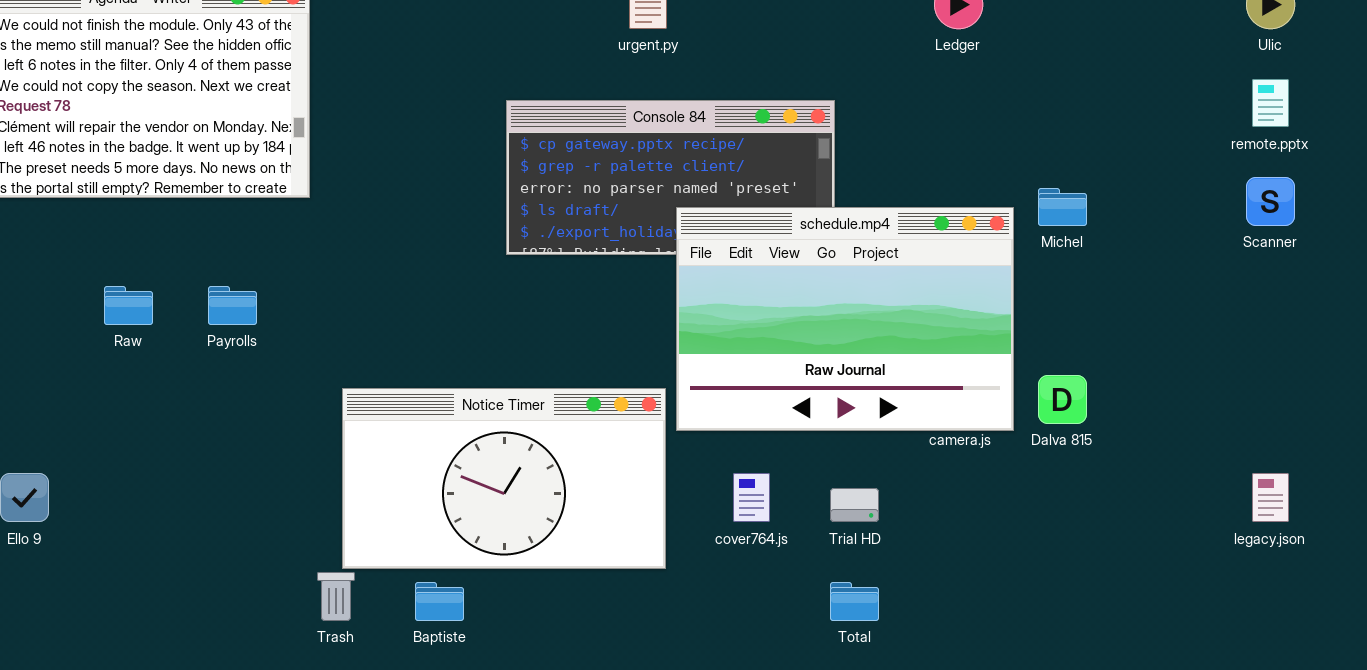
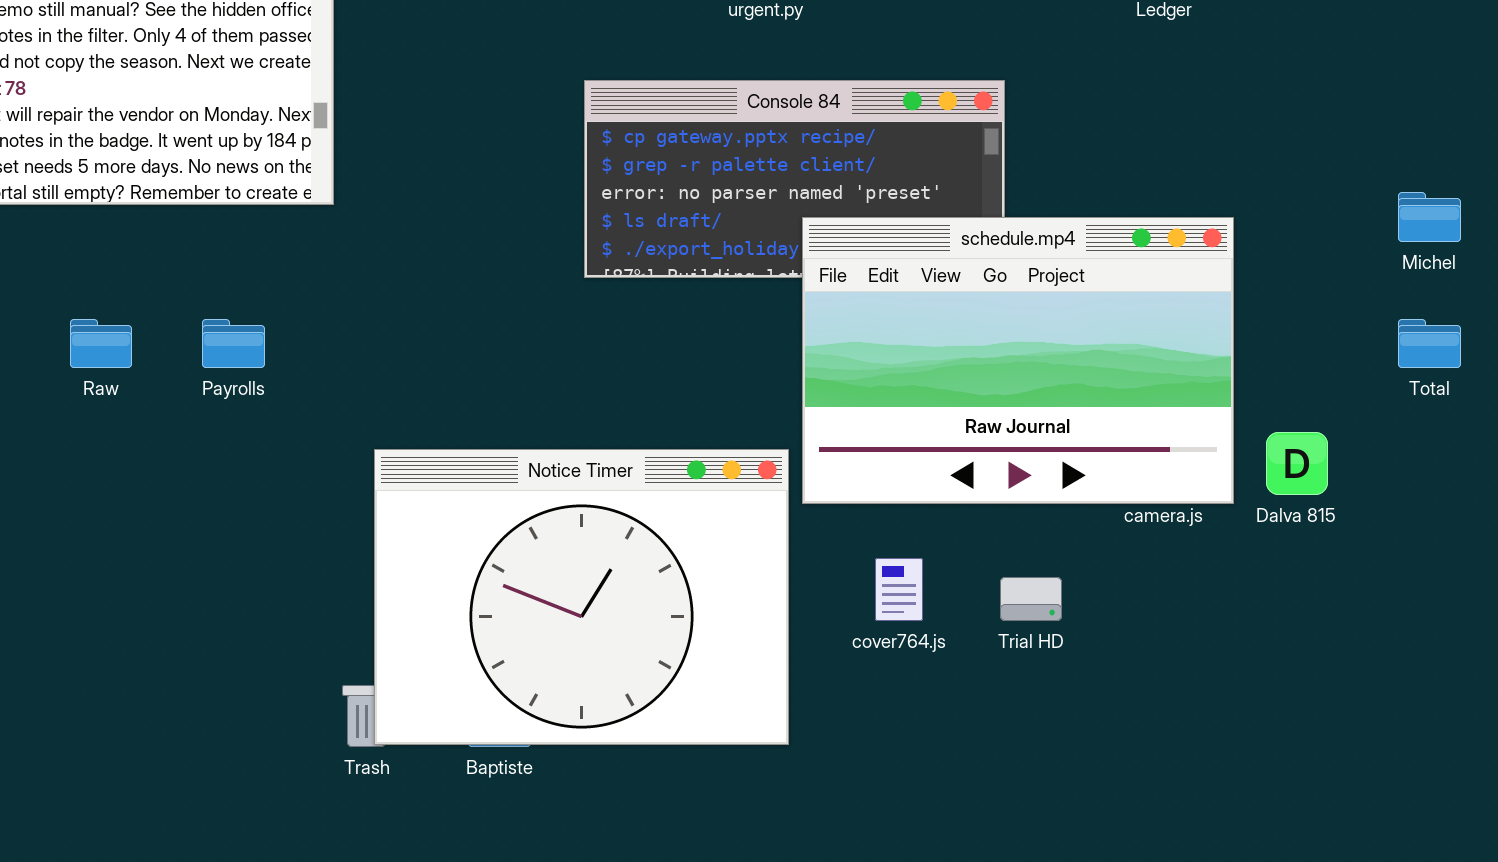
Michel: [1038,188,1087,226] -> [1398,192,1461,242], moved
Notice Timer: [342,388,666,569] -> [374,449,789,745], resized
Total: [830,582,879,621] -> [1398,319,1461,368], moved

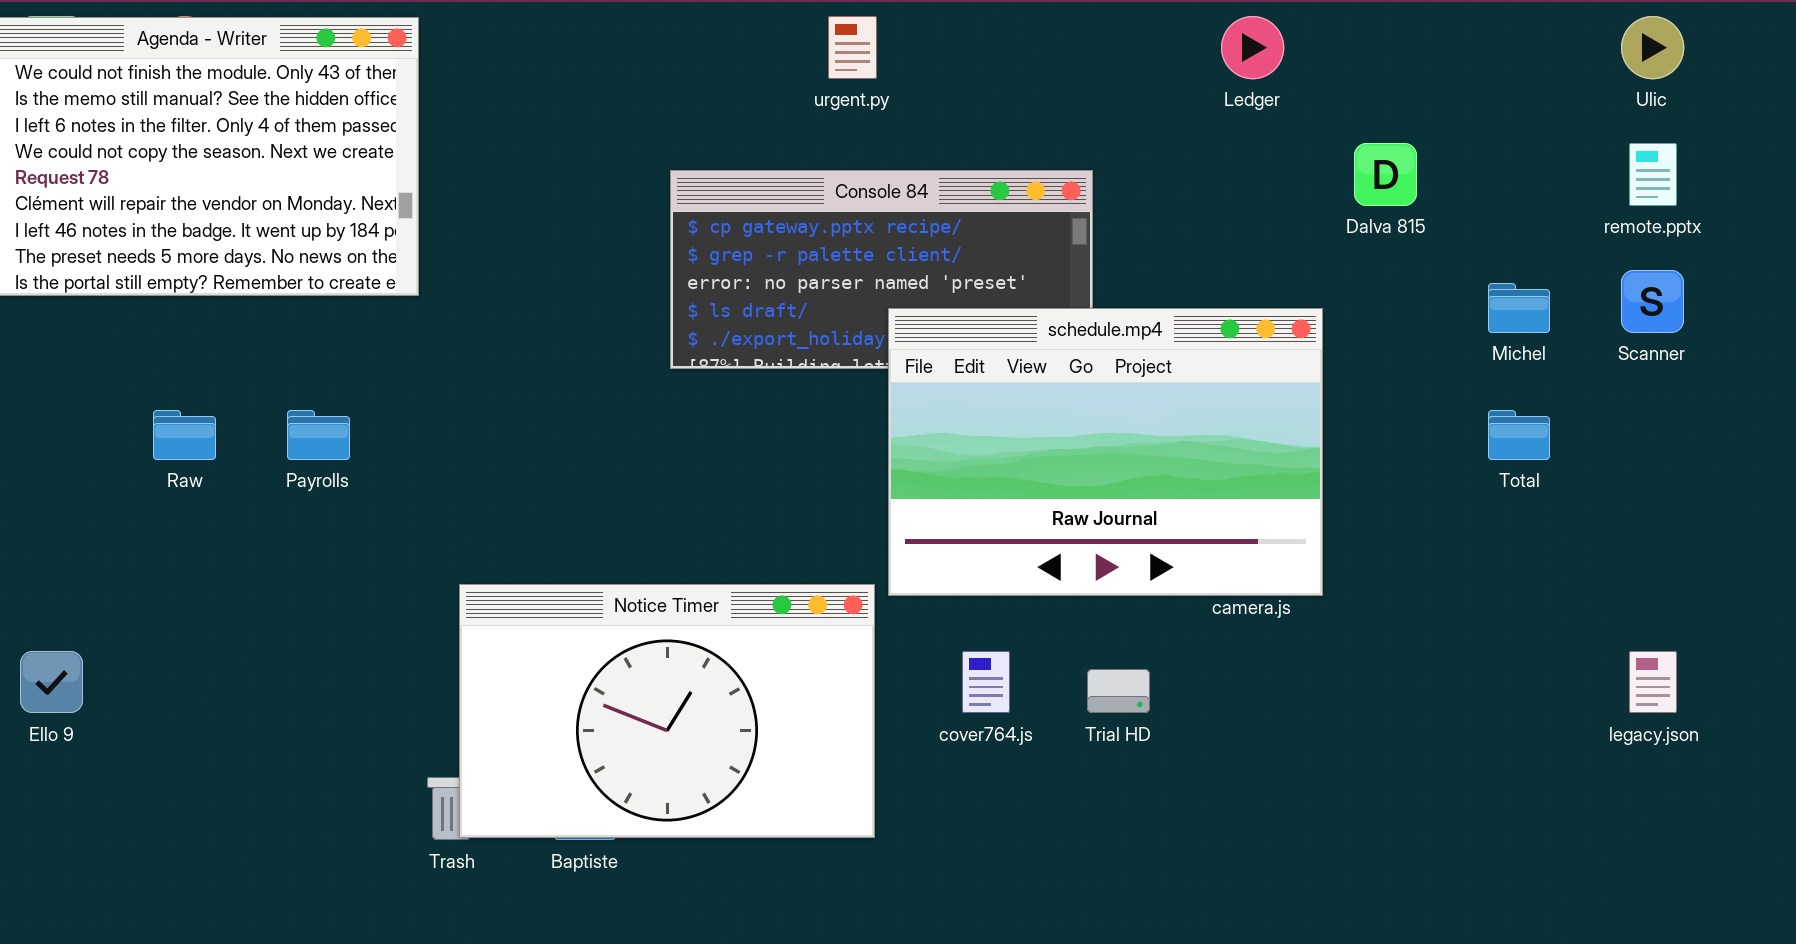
Dalva 815: [1266,432,1328,495] -> [1354,143,1417,206], moved
Notice Timer: [374,449,789,745] -> [459,584,875,838], resized

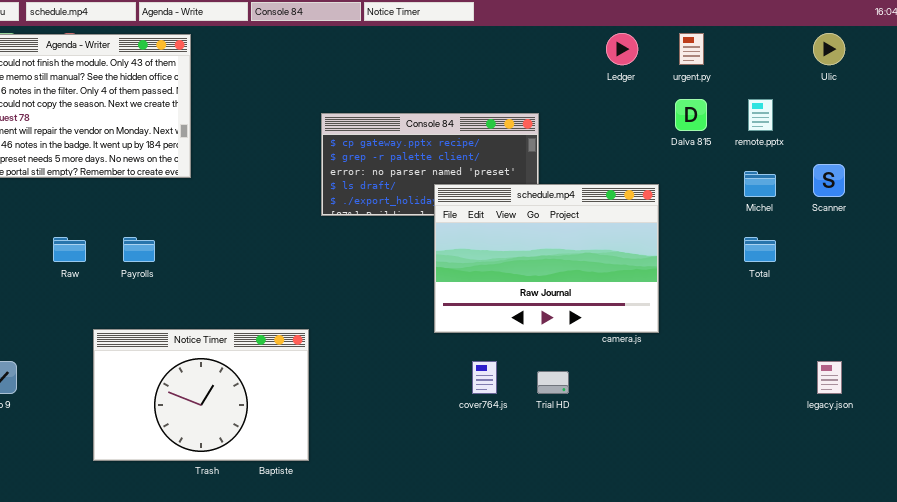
urgent.py: [828,16,877,79] -> [679,33,704,65], moved
remote.pptx: [1629,143,1677,206] -> [748,99,773,131], moved
Notice Timer: [459,584,875,838] -> [93,329,309,461], moved

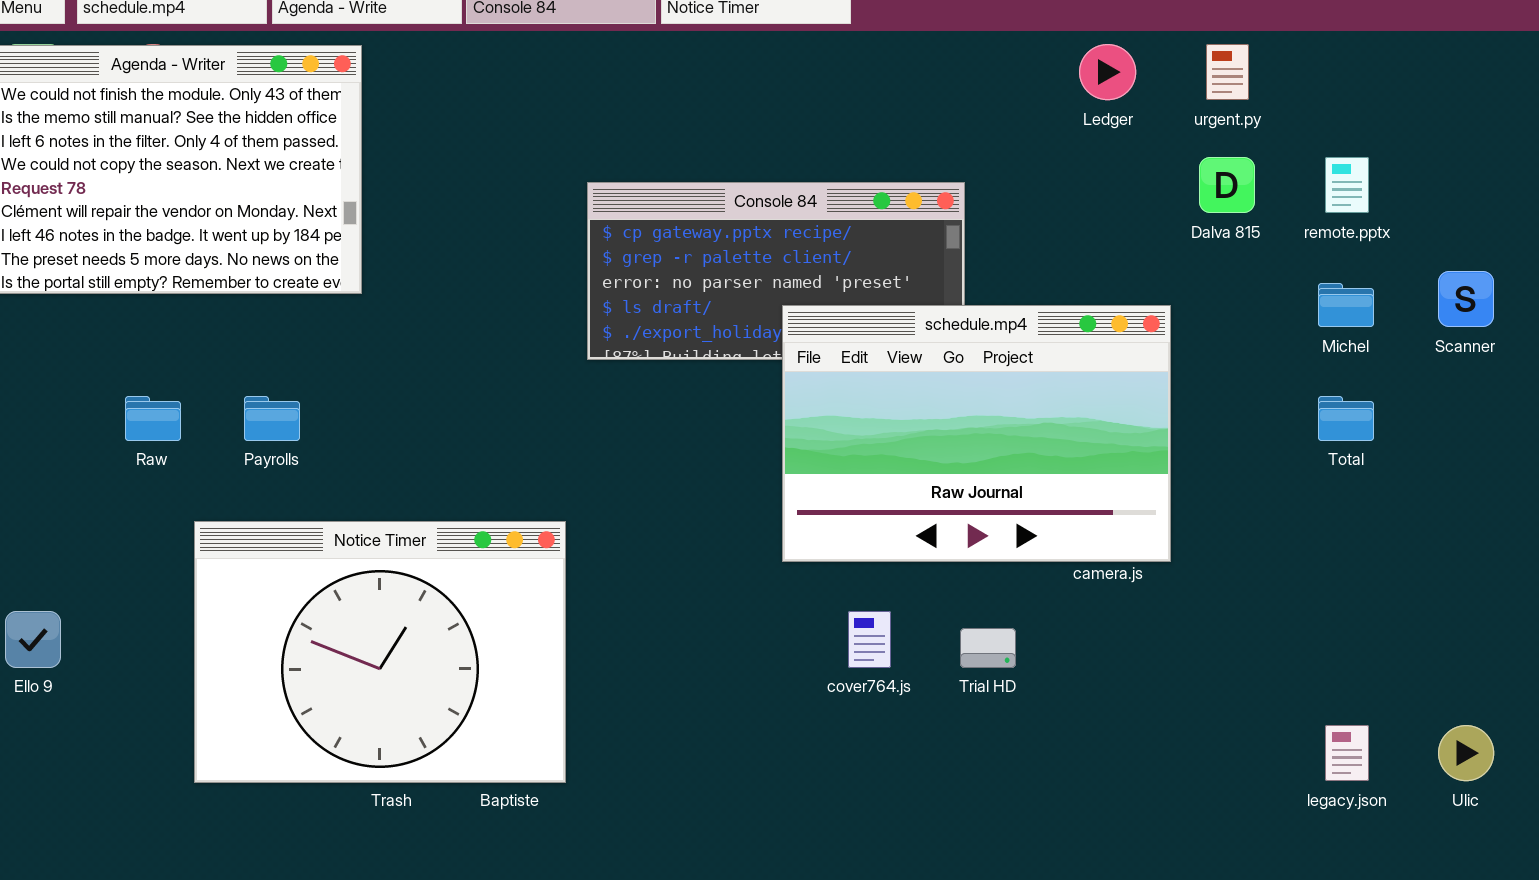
Ulic: [813,33,845,65] -> [1438,725,1494,781], moved
Notice Timer: [93,329,309,461] -> [194,521,566,783], resized
legacy.json: [817,361,842,394] -> [1325,725,1369,781], moved

